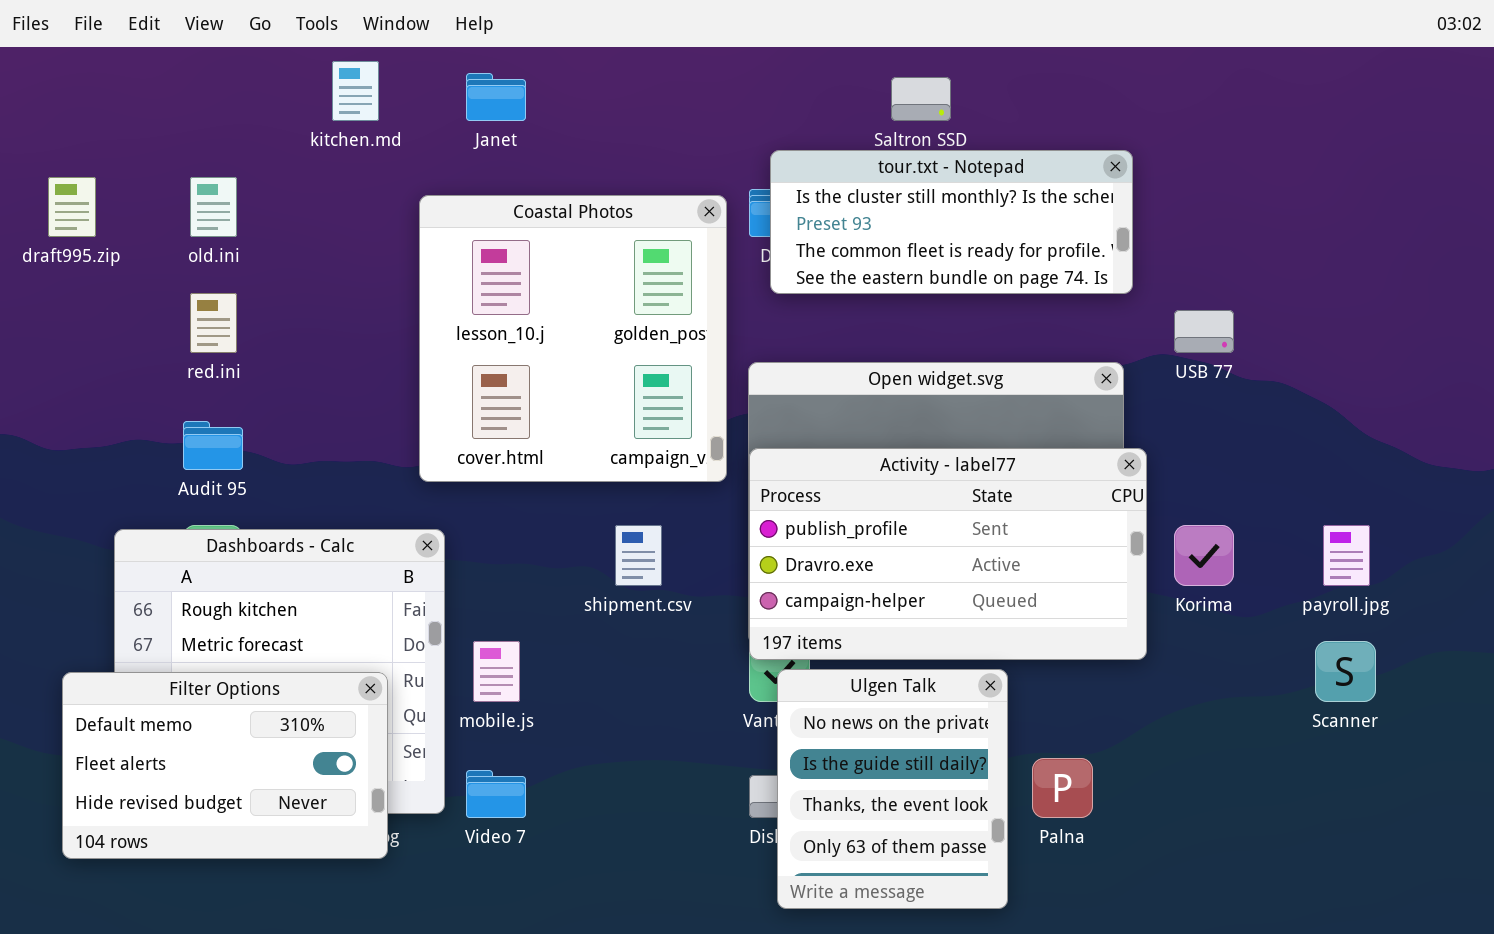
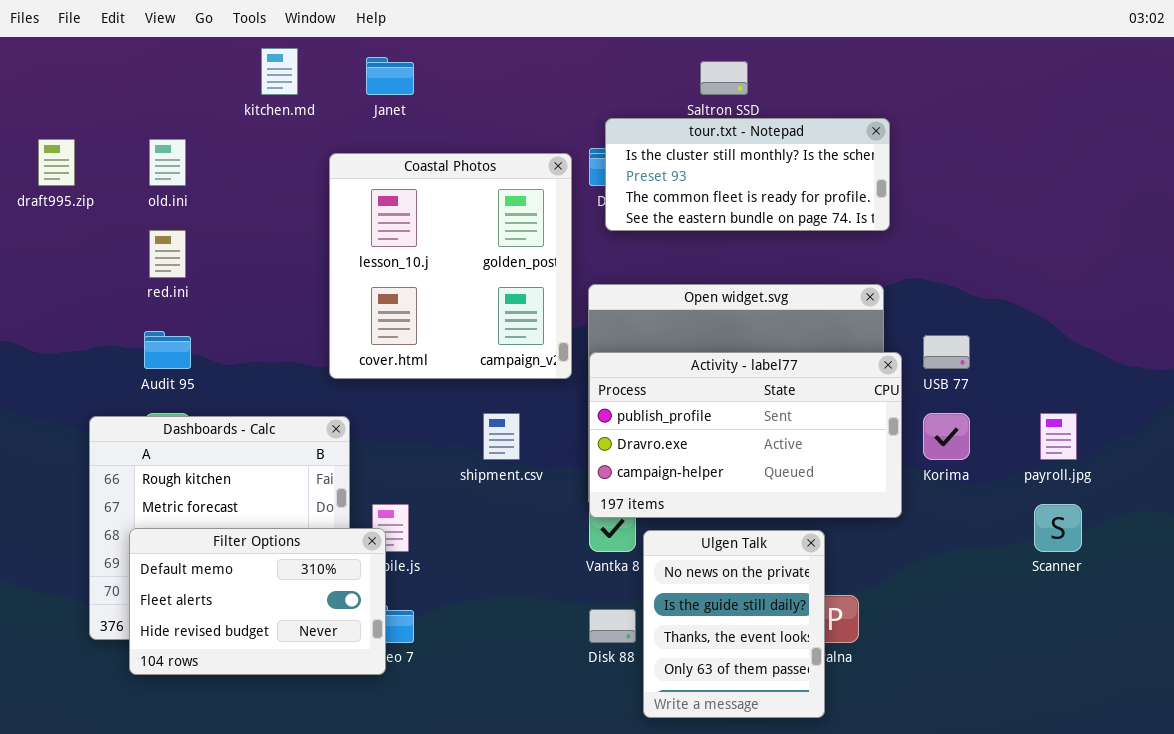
USB 77: [1174,310,1234,353] -> [923,335,970,369], moved
Ulgen Talk: [777,669,1008,909] -> [643,530,825,718], moved
Filter Options: [62,672,388,859] -> [129,528,386,675], moved

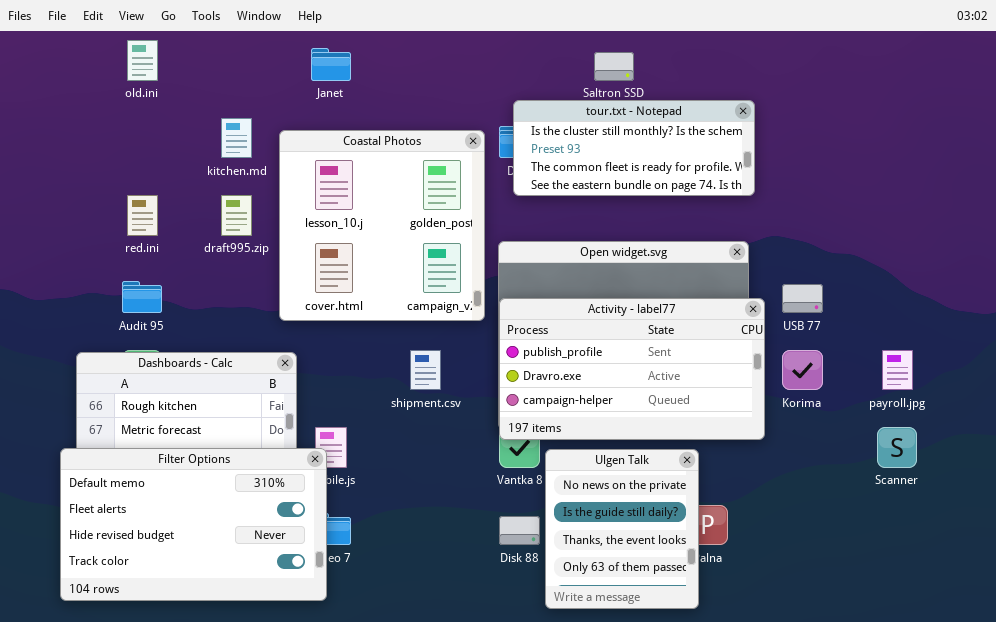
kitchen.md: [261,48,298,95] -> [221,118,252,158], moved
draft995.zip: [38,139,75,186] -> [221,195,252,236], moved
old.ini: [149,139,186,186] -> [127,40,158,81], moved
Filter Options: [129,528,386,675] -> [60,448,327,601], resized

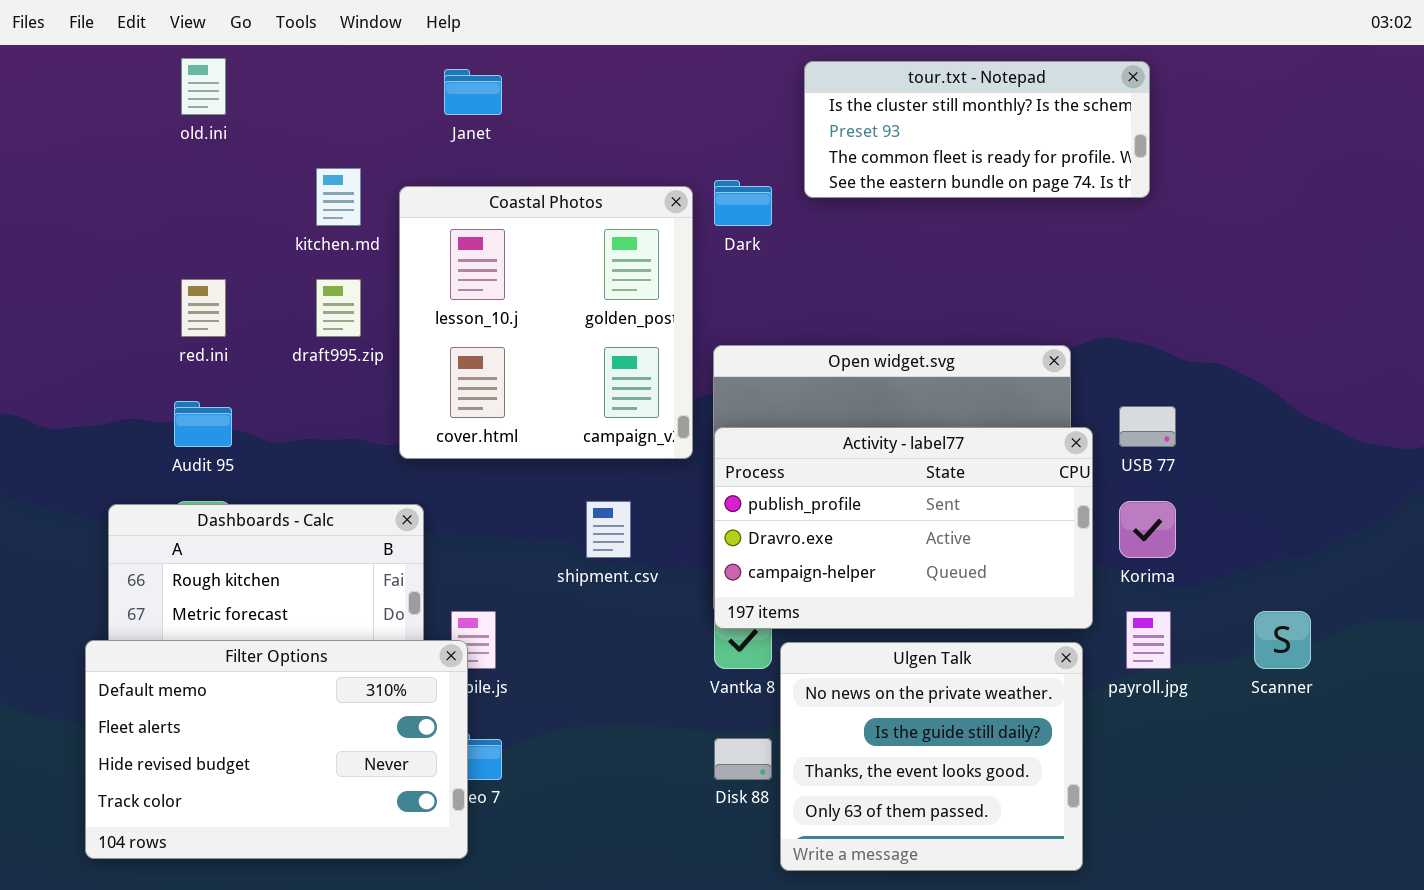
tour.txt - Notepad: [513,100,755,196] -> [804,61,1150,198], moved
payroll.jpg: [882,350,913,390] -> [1126,611,1171,669], moved
Ulgen Talk: [545,449,699,609] -> [780,642,1083,871], resized

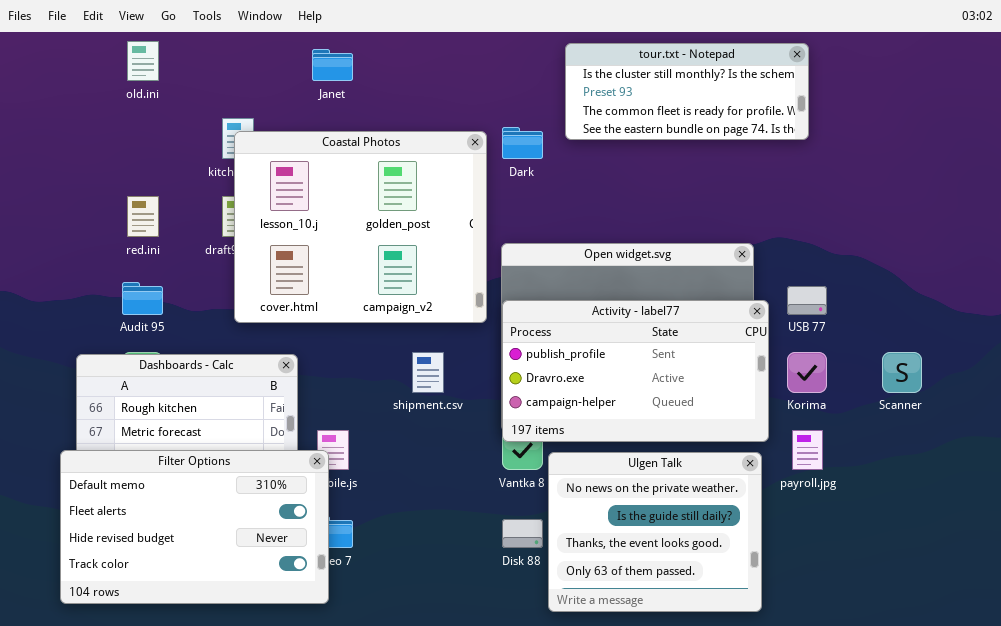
Coastal Photos: [399,186,693,459] -> [234,131,487,323], resized
Scanner: [1254,611,1311,669] -> [882,352,922,393], moved

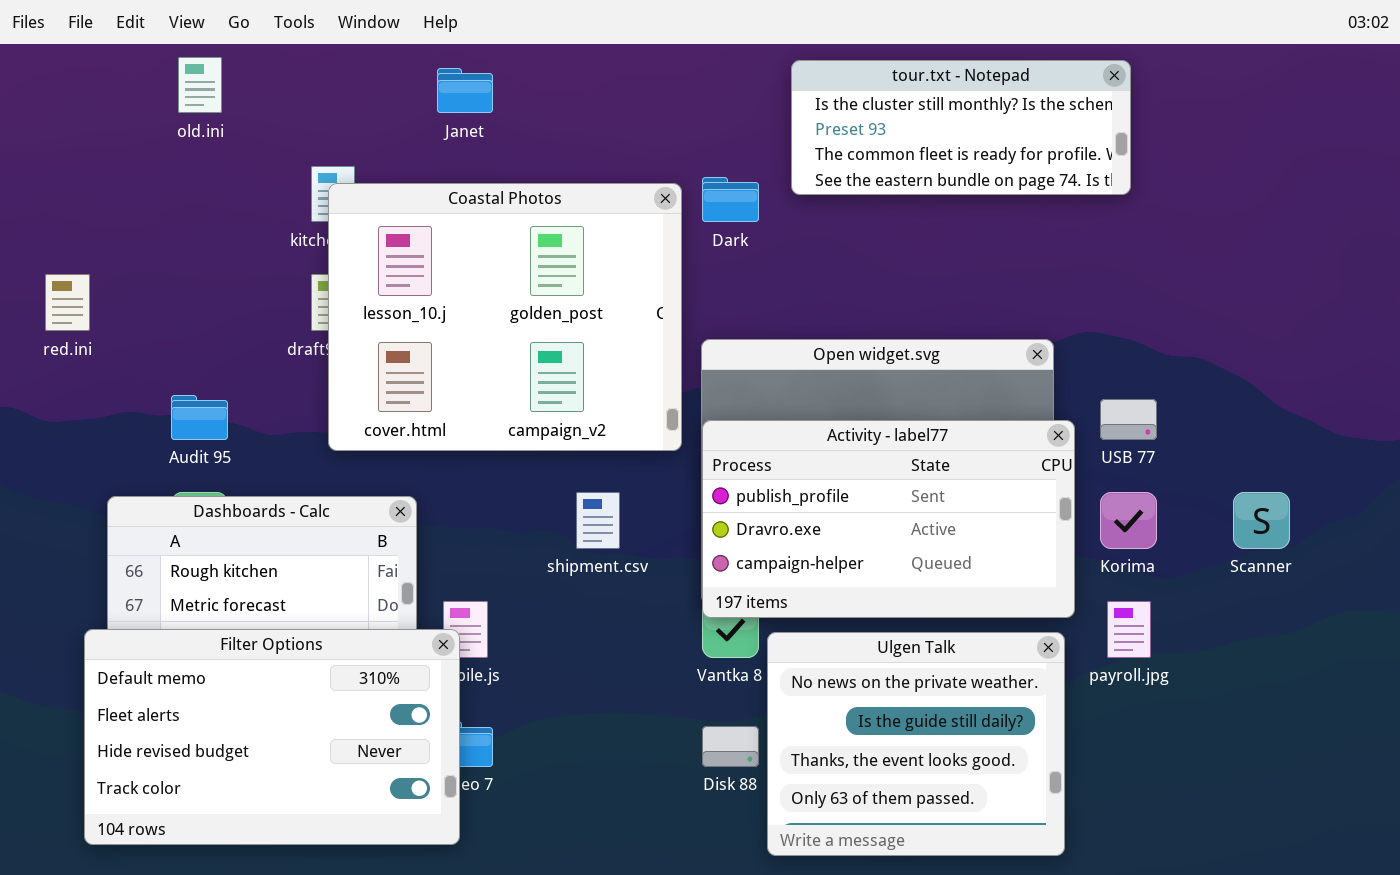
red.ini: [127,196,159,237] -> [45,274,90,331], moved

